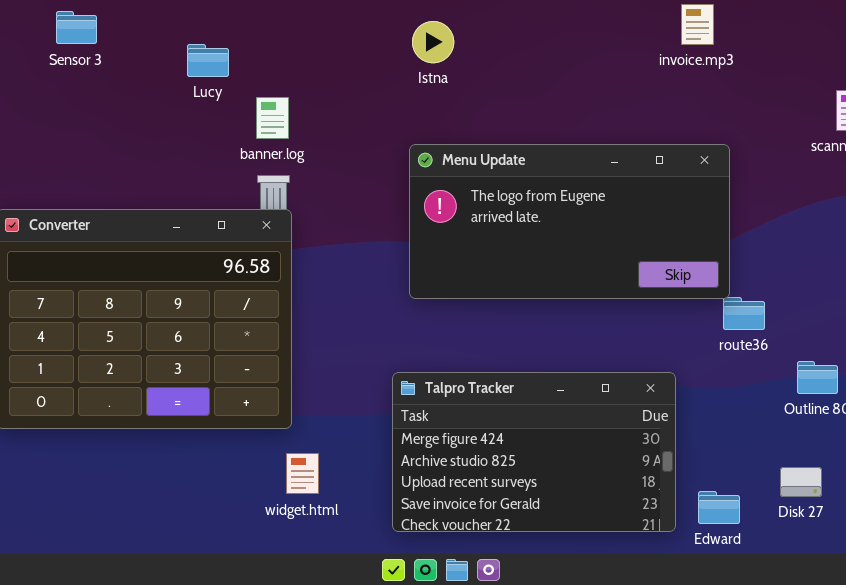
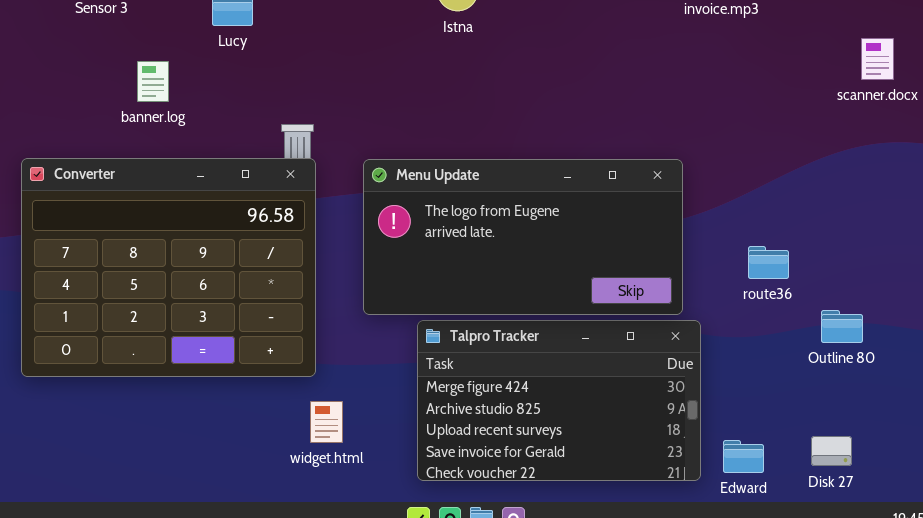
banner.log: [256,97,289,139] -> [137,61,169,102], moved
Menu Update: [409,144,730,299] -> [363,159,683,315], moved
Disk 27: [780,467,822,497] -> [811,436,852,466], moved

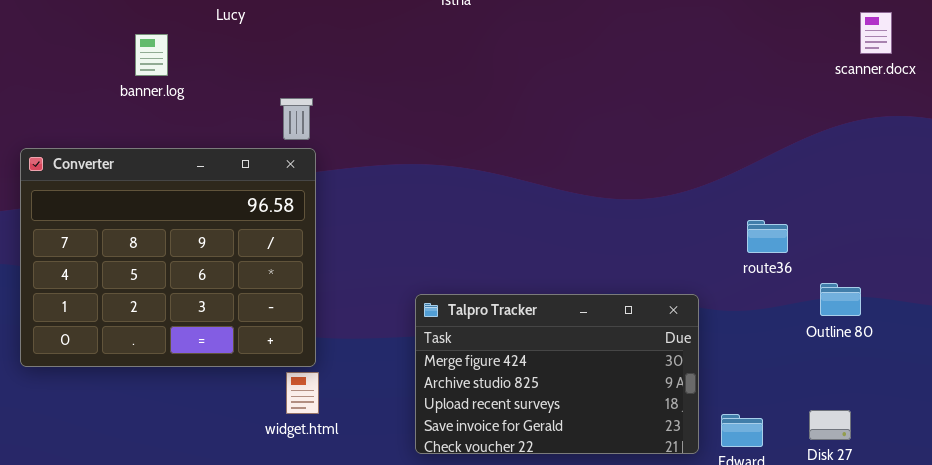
Converter: [21,158,316,377] -> [20,148,316,367], moved
Menu Update: [363,159,683,315] -> none, closed
widget.html: [310,401,343,443] -> [286,372,319,414], moved

